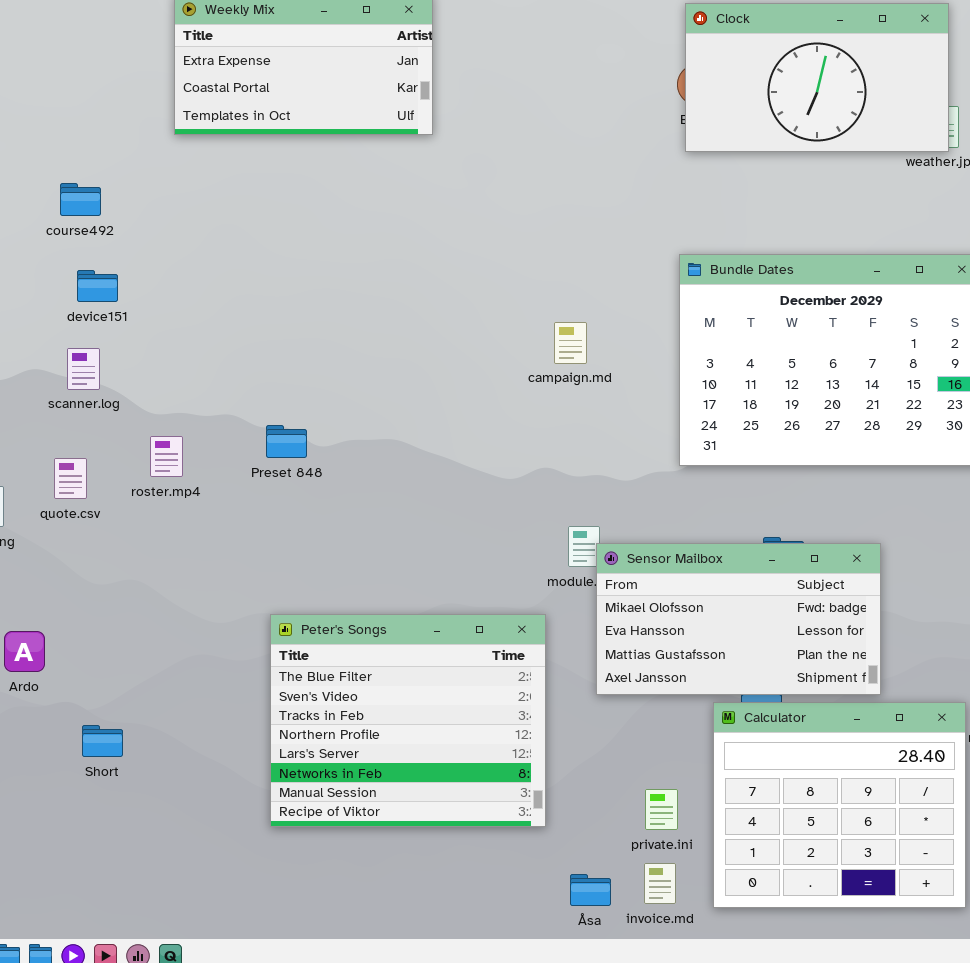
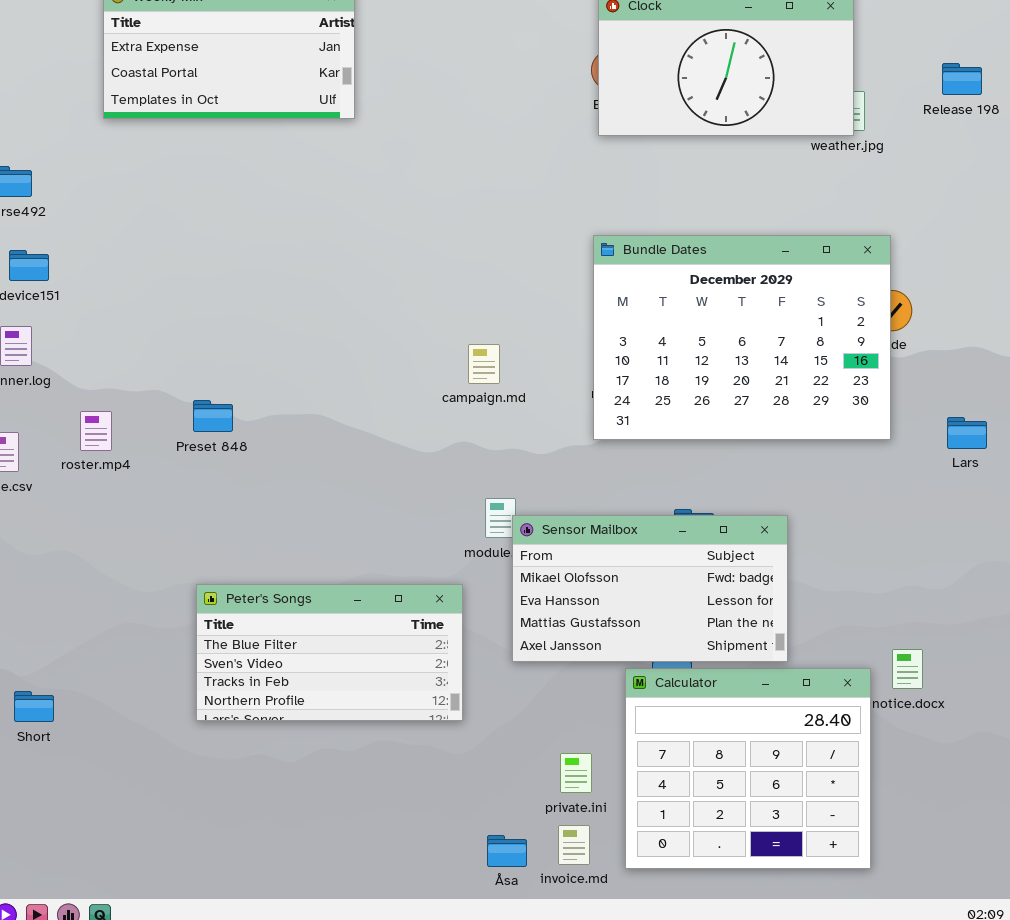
campaign.md: [554,322,587,364] -> [468,344,500,384], moved
Peter's Songs: [270,614,546,827] -> [196,584,463,721], resized

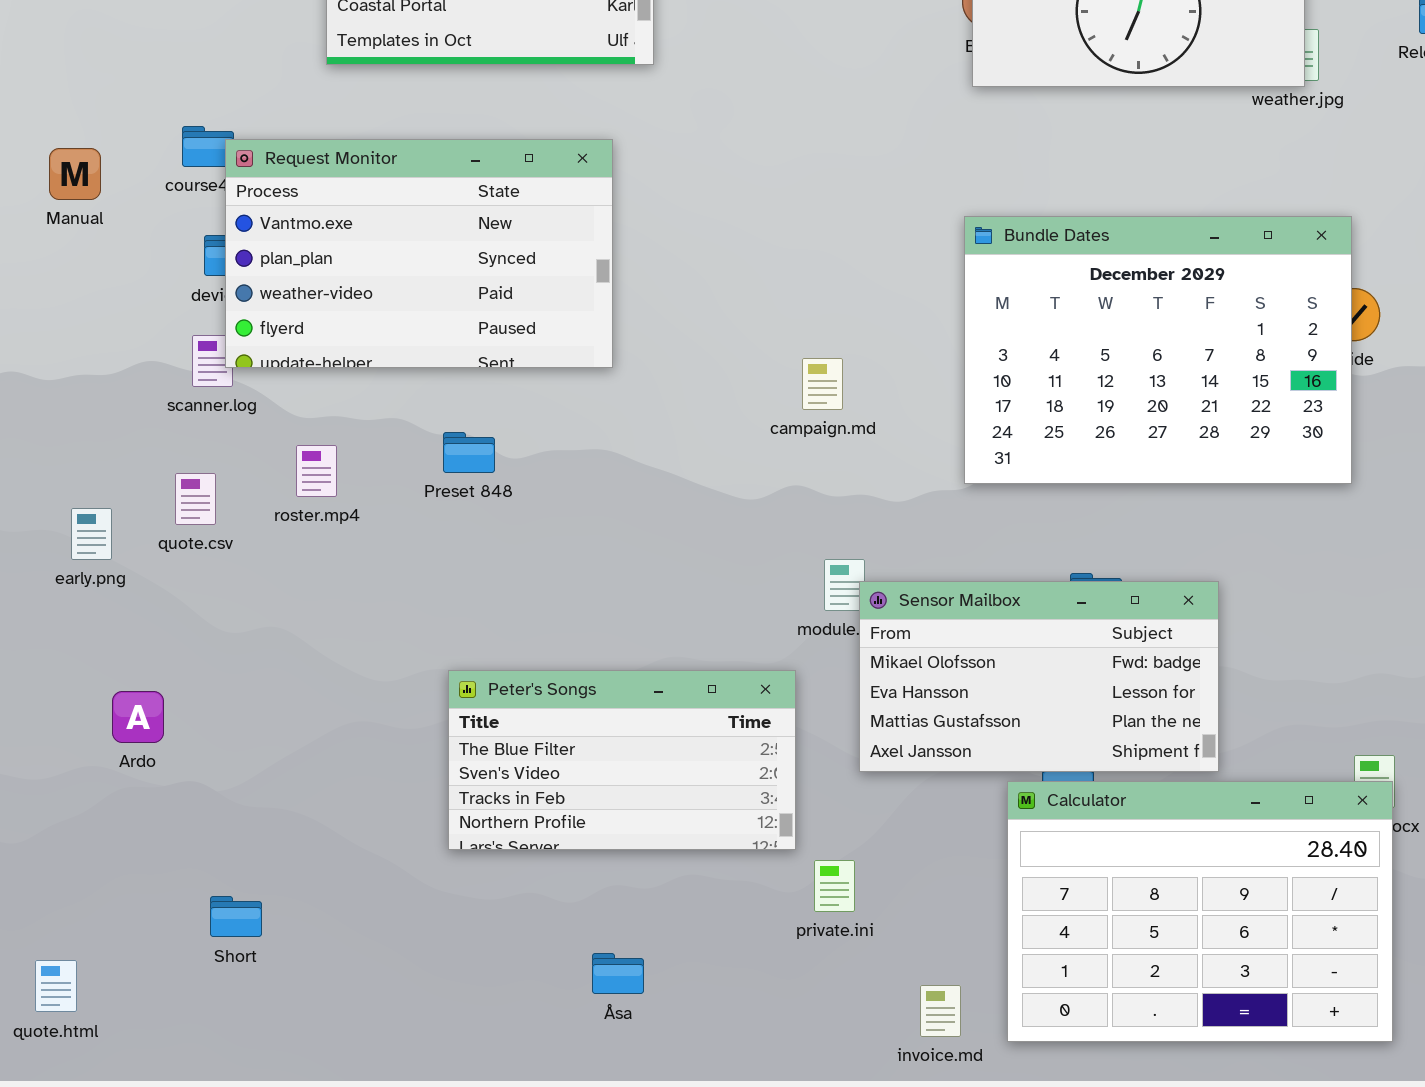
Request Monitor: none -> [225,139,613,368], opened
Calculator: [625,668,871,869] -> [1007,781,1393,1042], resized
Short: [14,691,54,722] -> [210,896,262,937], moved
private.ini: [560,753,592,793] -> [814,860,855,912], moved
Åsa: [487,835,527,867] -> [592,953,644,994], moved

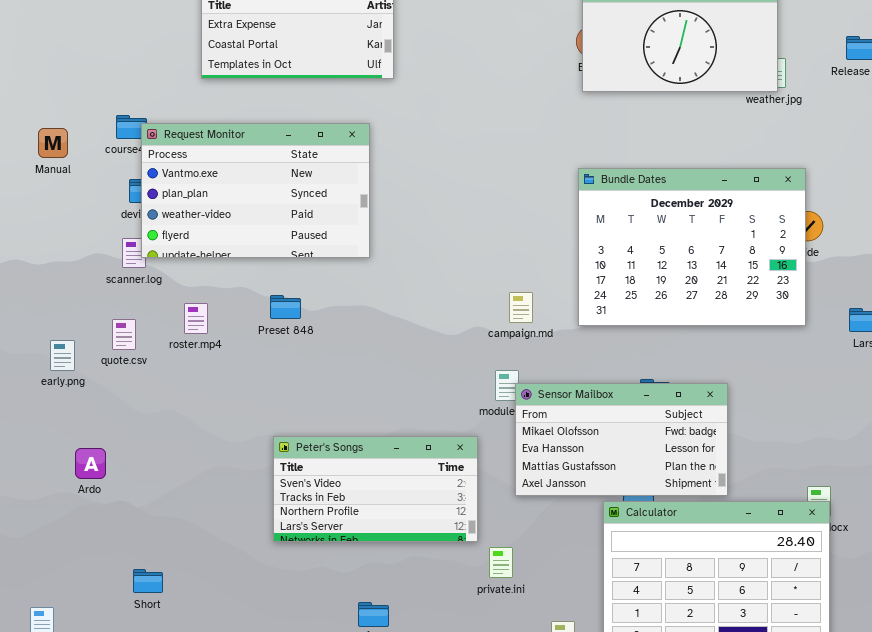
campaign.md: [802,358,843,410] -> [509,292,533,323], moved
Peter's Songs: [448,670,796,850] -> [273,436,478,542], scrolled down 1 row

